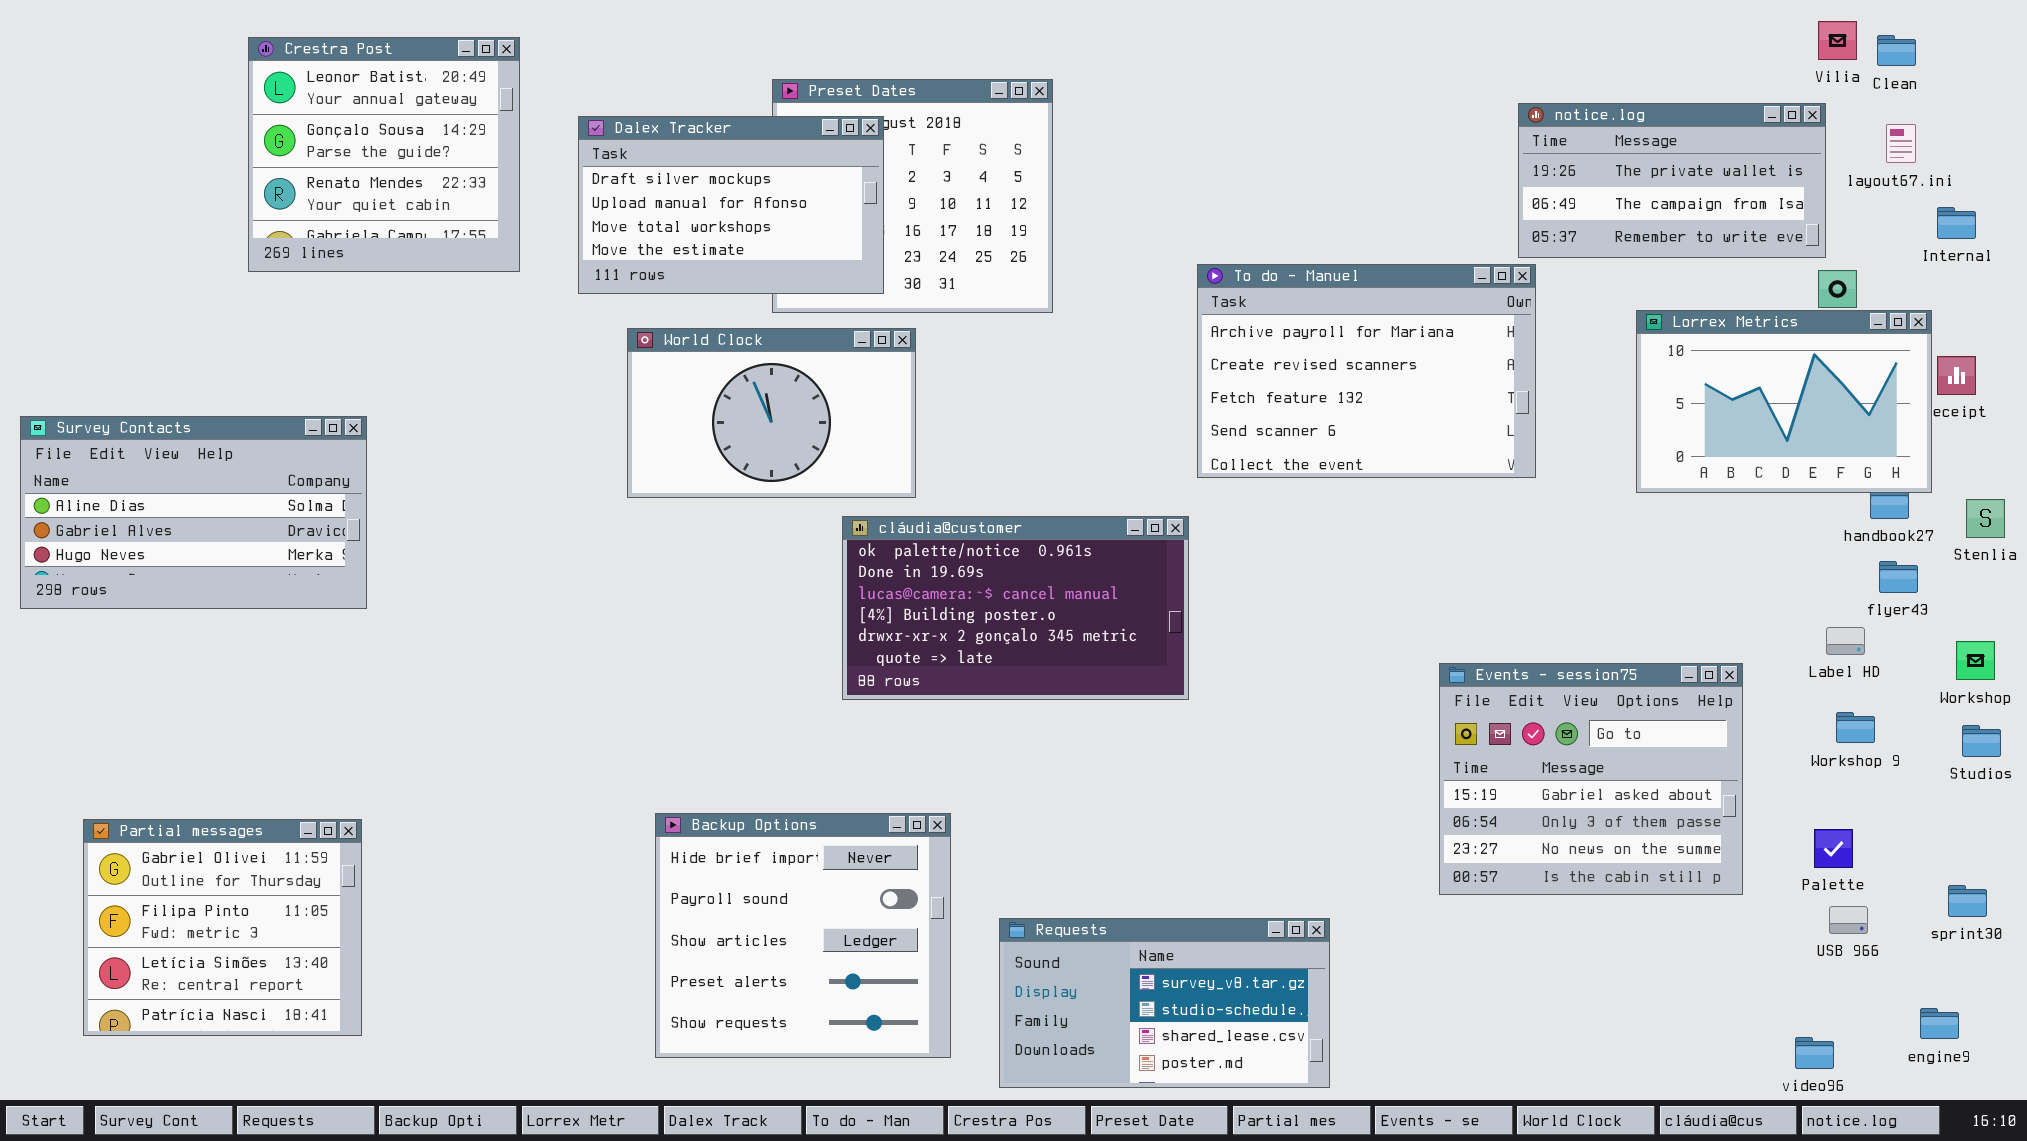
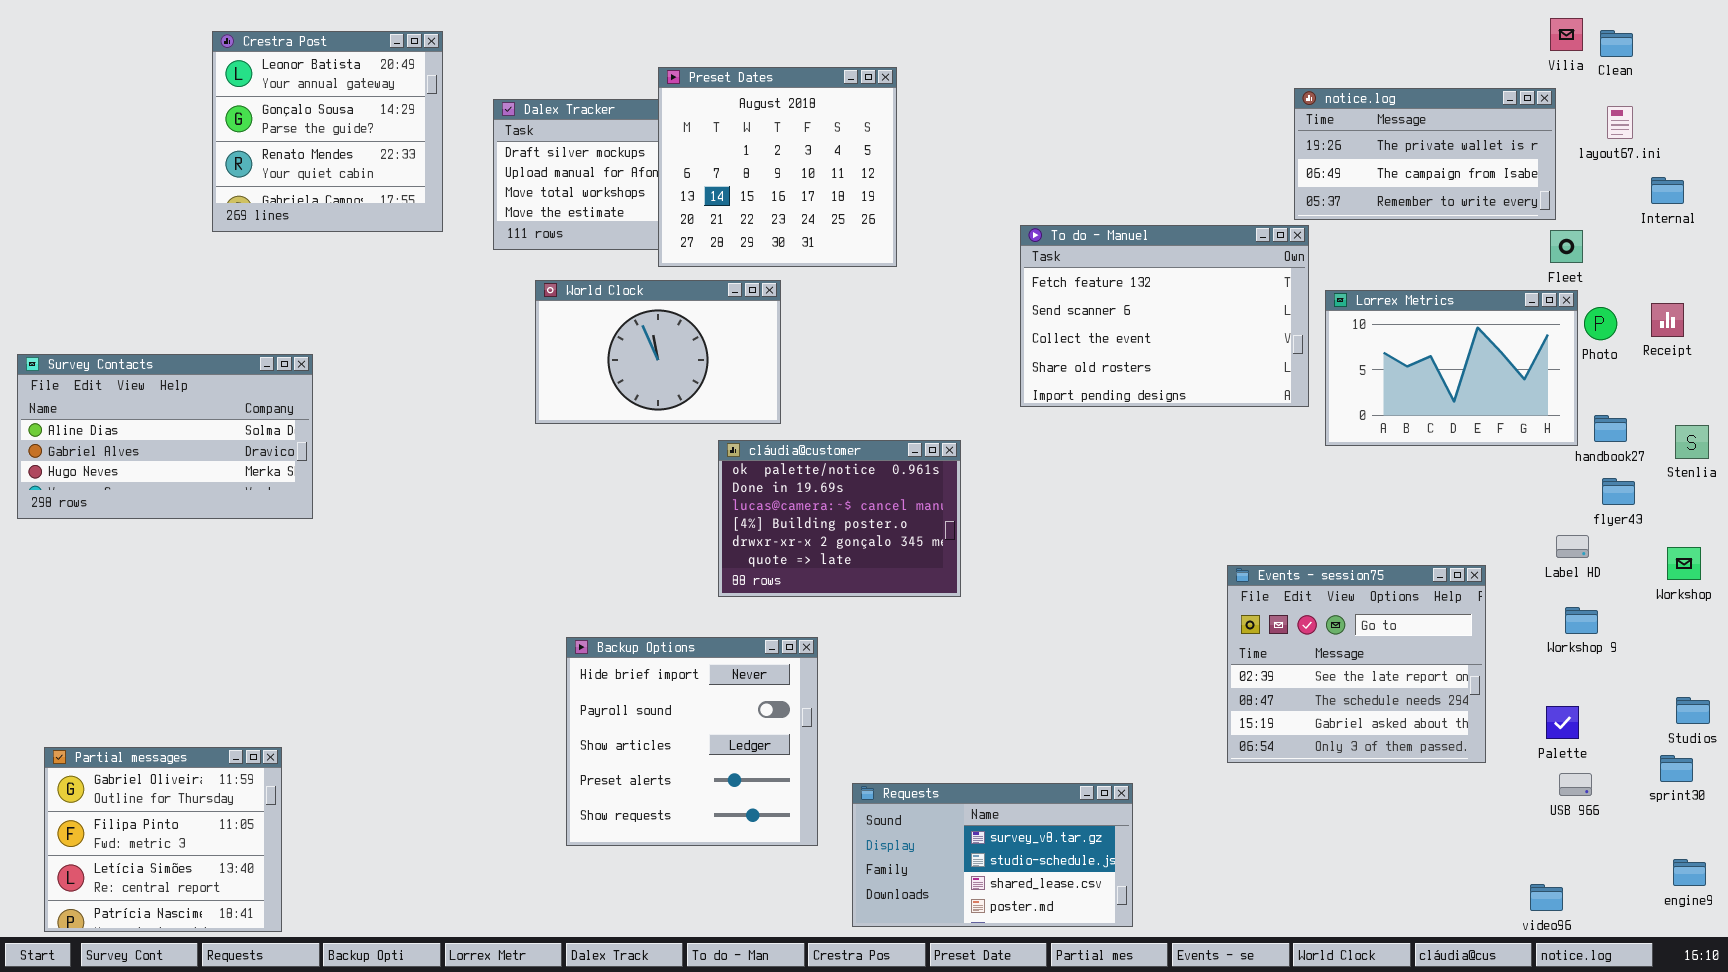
Preset Dates: [772,79,1053,313] -> [658,67,897,267], raised
To do - Manuel: [1197,264,1536,478] -> [1020,225,1309,407], scrolled down 2 rows
Lorrex Metrics: [1636,310,1932,493] -> [1325,290,1578,446], moved
cláudia@customer: [842,516,1189,700] -> [718,440,961,597], resized
Events - session75: [1439,663,1743,895] -> [1227,565,1486,763], scrolled up 2 rows
Studios: [1962,725,2001,757] -> [1676,697,1710,724], moved
Backup Options: [655,813,951,1058] -> [566,637,818,846], moved
Partial messages: [83,819,362,1036] -> [44,747,282,932], moved
engine9: [1920,1008,1959,1039] -> [1673,859,1706,886], moved

